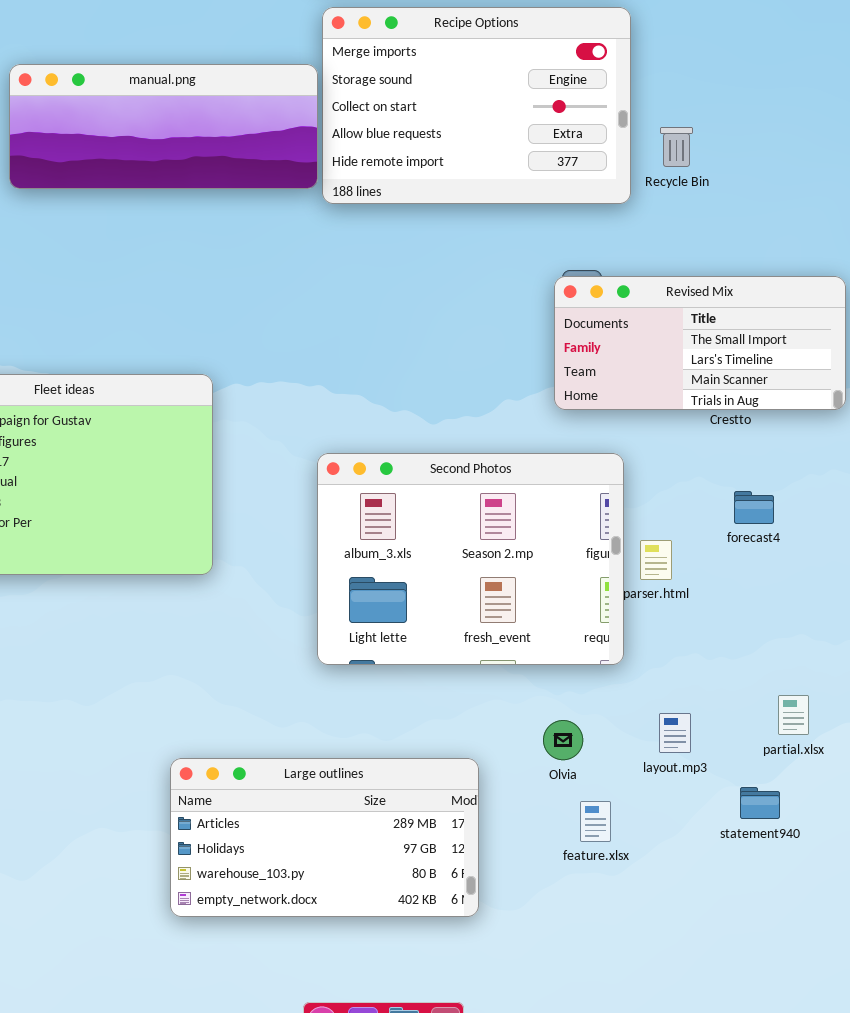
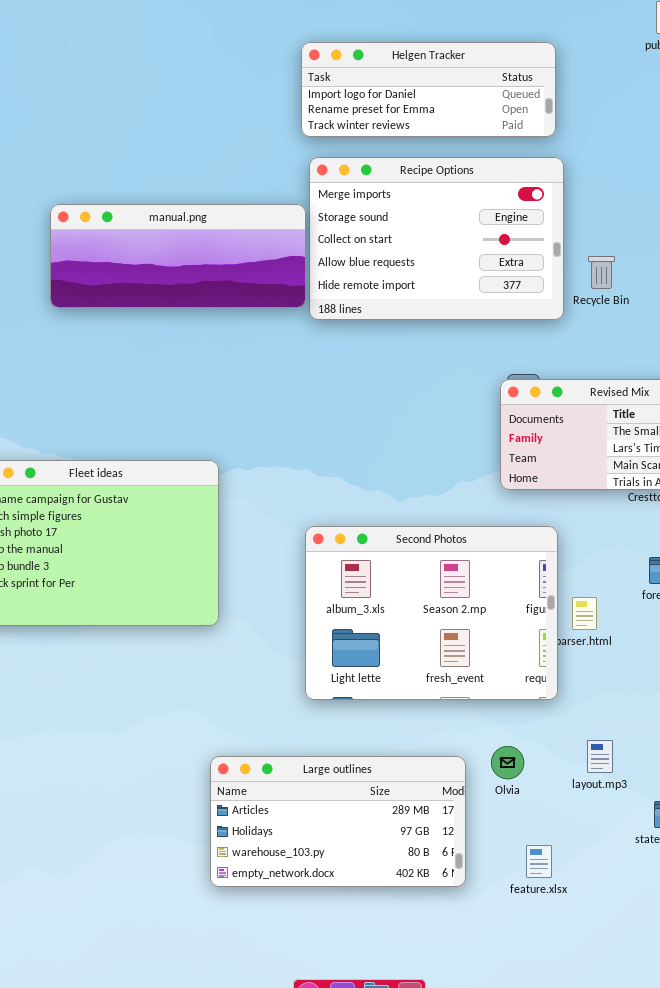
Large outlines: [170,758,479,917] -> [210,756,466,887], moved
feature.xlsx: [580,801,611,842] -> [526,845,552,878], moved

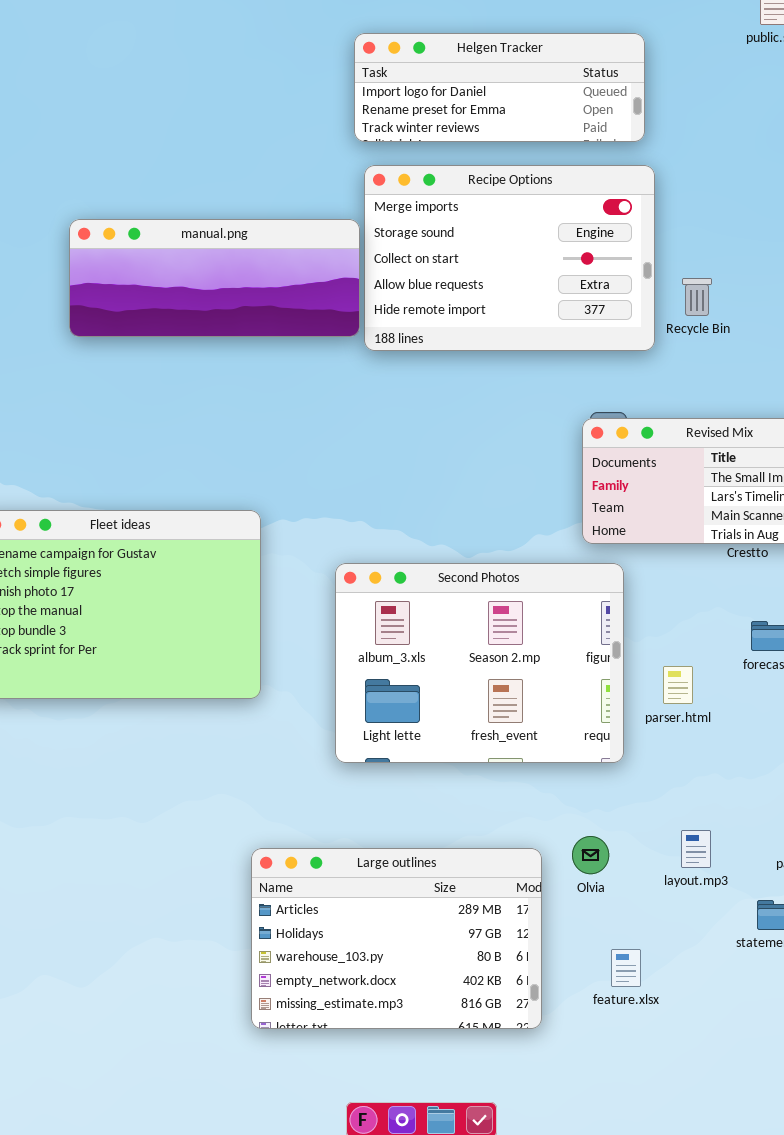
Second Photos: [305,526,558,700] -> [335,563,624,763], moved
Large outlines: [210,756,466,887] -> [251,848,542,1029], resized

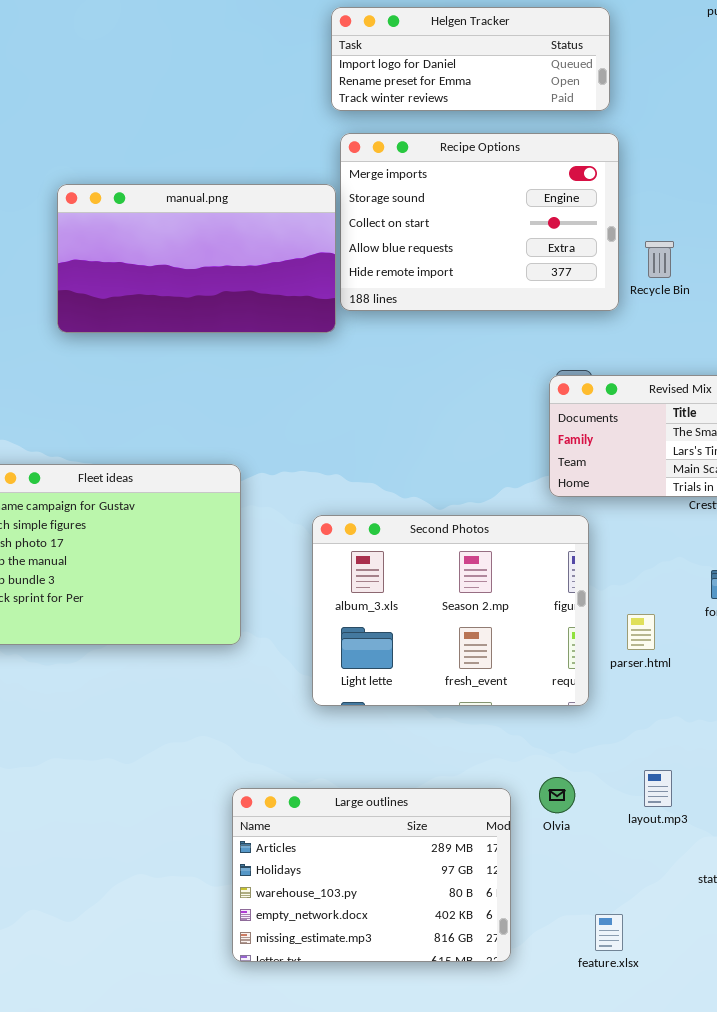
manual.png: [69,219,360,337] -> [57,184,336,333], resized
feature.xlsx: [611,949,641,987] -> [595,914,623,951], moved

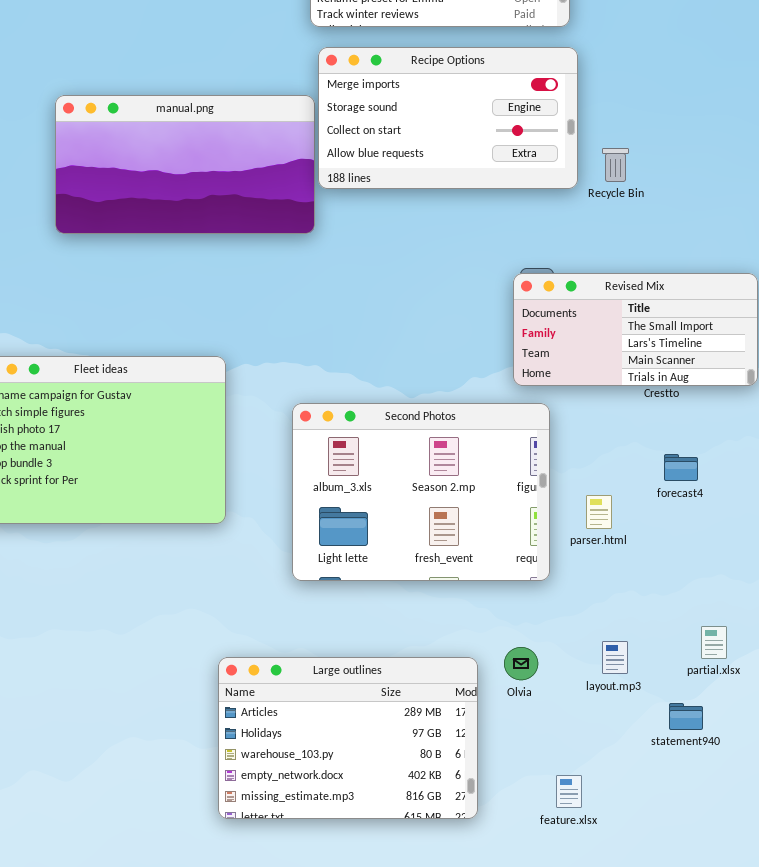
Recipe Options: [340,133,619,311] -> [318,47,578,189], resized

